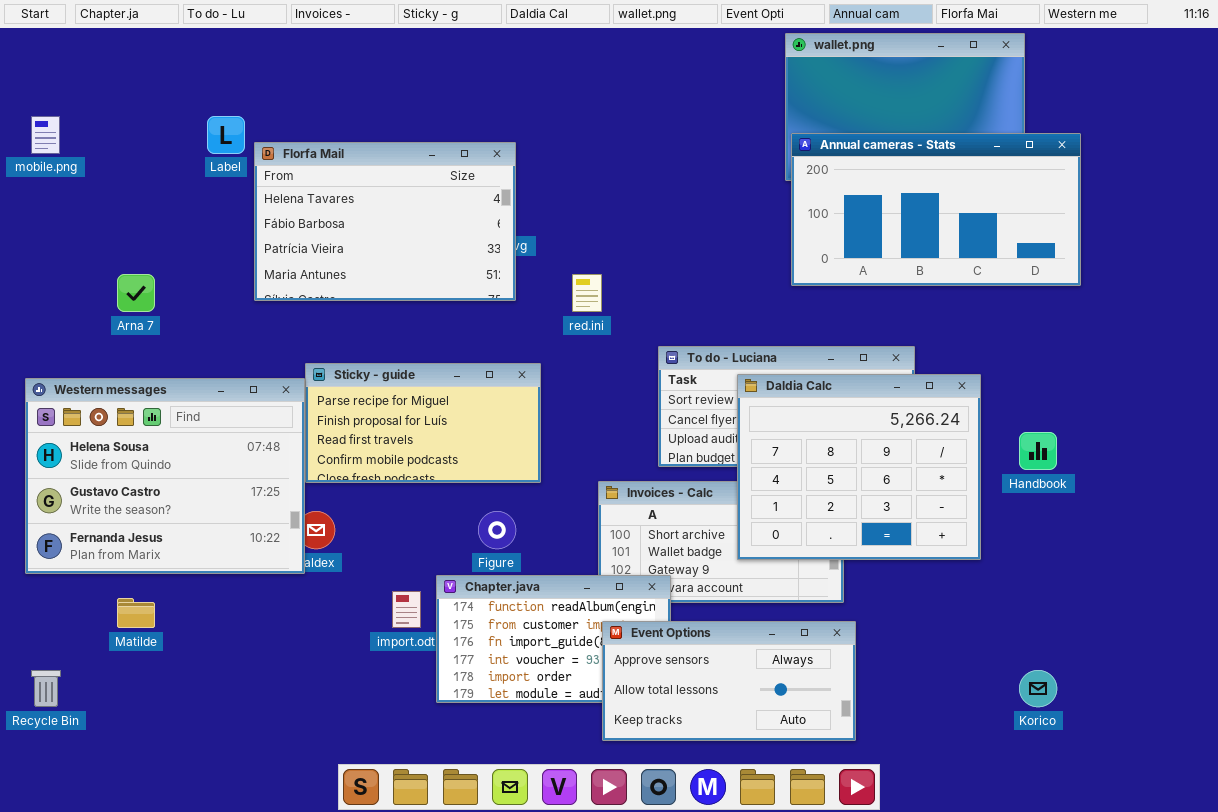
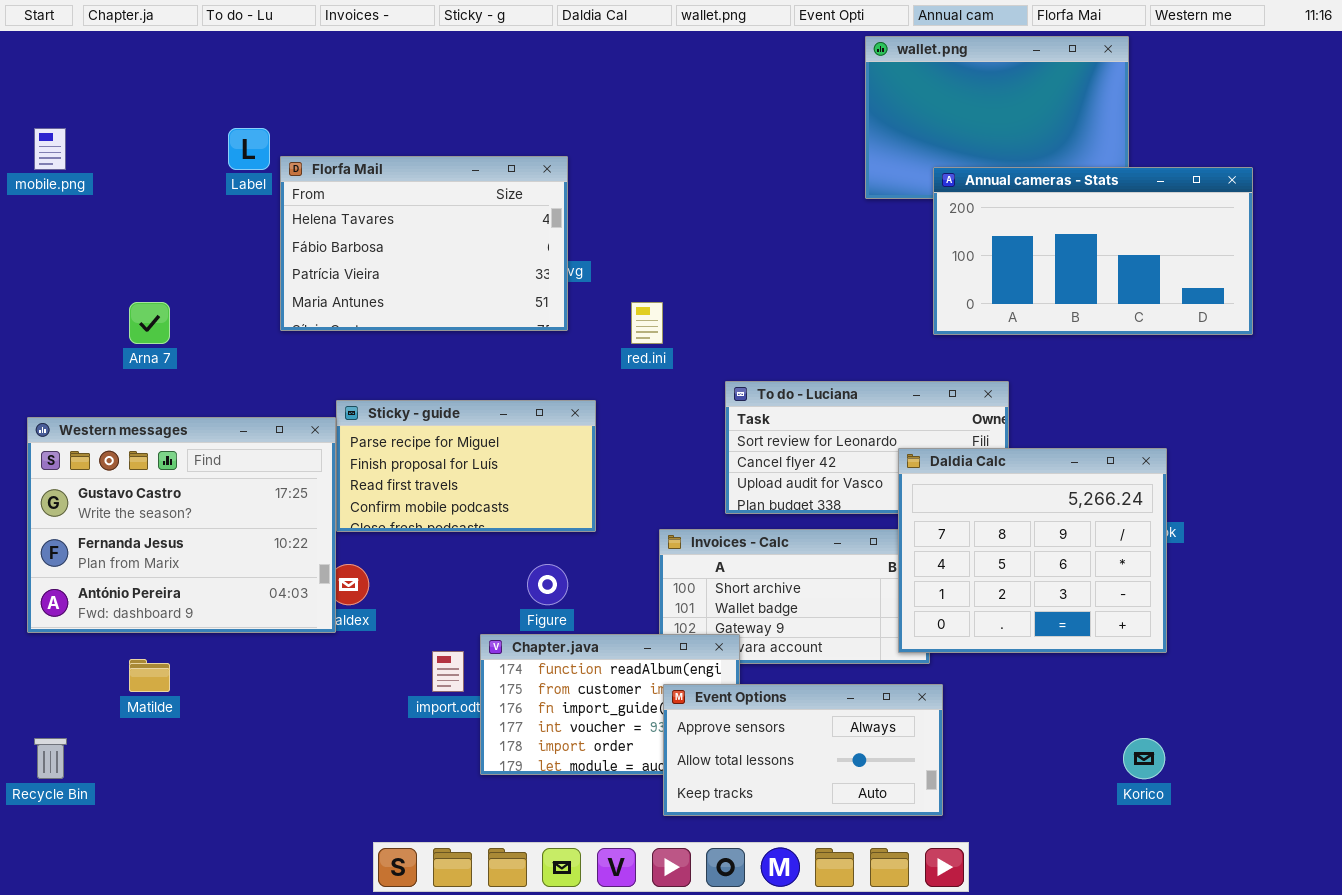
Annual cameras - Stats: [791,133,1081,286] -> [933,167,1253,335], moved
Daldia Calc: [737,374,981,560] -> [898,448,1167,653], moved
Western messages: [25,378,305,574] -> [27,417,336,633], scrolled down 1 row

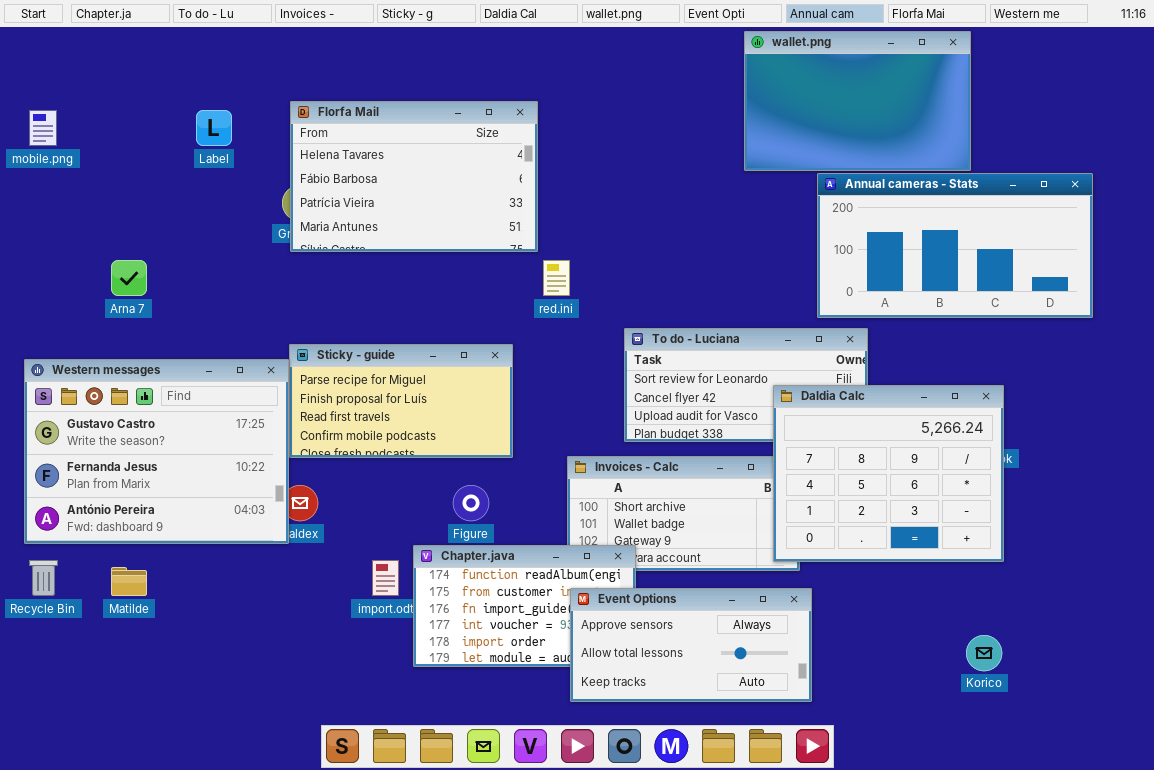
Florfa Mail: [280,156,568,331] -> [290,101,538,252], moved
Annual cameras - Stats: [933,167,1253,335] -> [817,173,1093,318], moved
Recycle Bin: [34,738,67,779] -> [29,560,58,596], moved

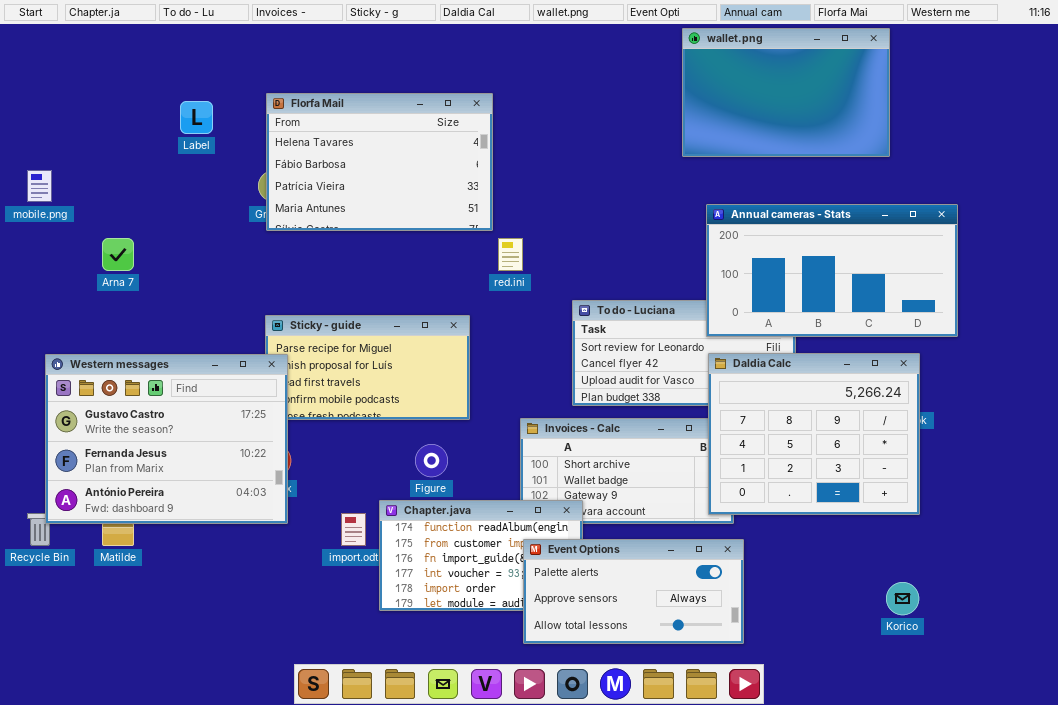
mobile.png: [29,110,57,146] -> [27,170,52,202], moved
Annual cameras - Stats: [817,173,1093,318] -> [706,204,958,337], moved
Western messages: [24,359,289,544] -> [45,354,288,524], moved
Event Options: [570,588,812,702] -> [523,539,744,644], scrolled up 1 row

